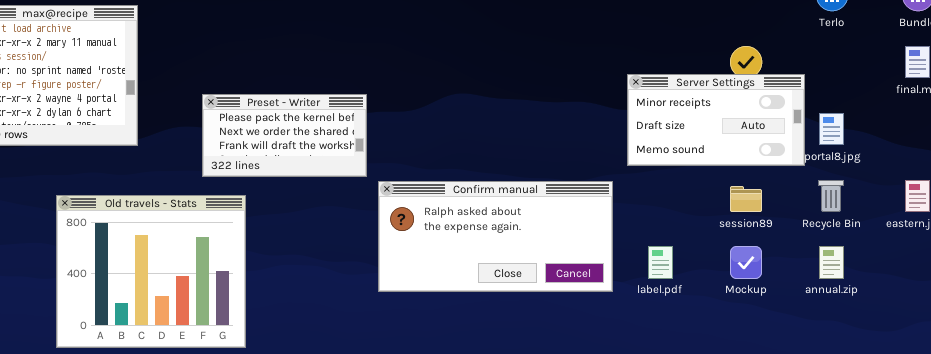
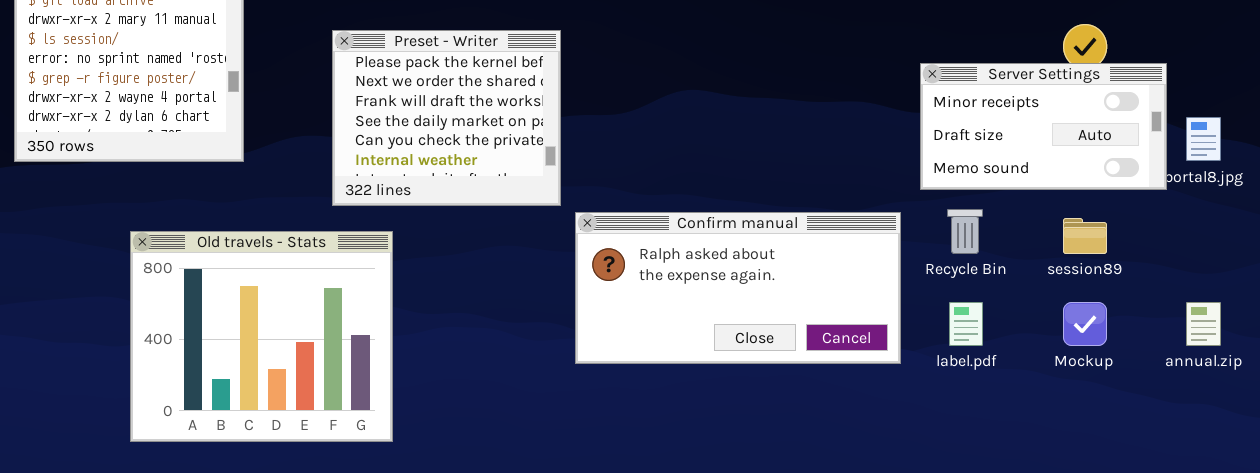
Preset - Writer: [202,94,367,177] -> [332,30,561,206], resized
Recycle Bin: [818,180,844,212] -> [947,209,983,254], moved

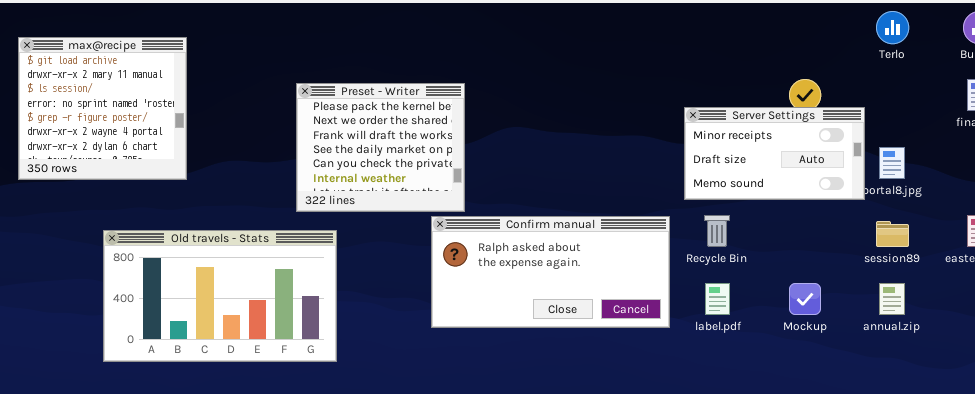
Preset - Writer: [332,30,561,206] -> [296,83,465,212], moved
session89: [1063,218,1107,254] -> [876,221,909,247], moved
Old travels - Stats: [130,231,393,442] -> [103,230,337,362], resized

